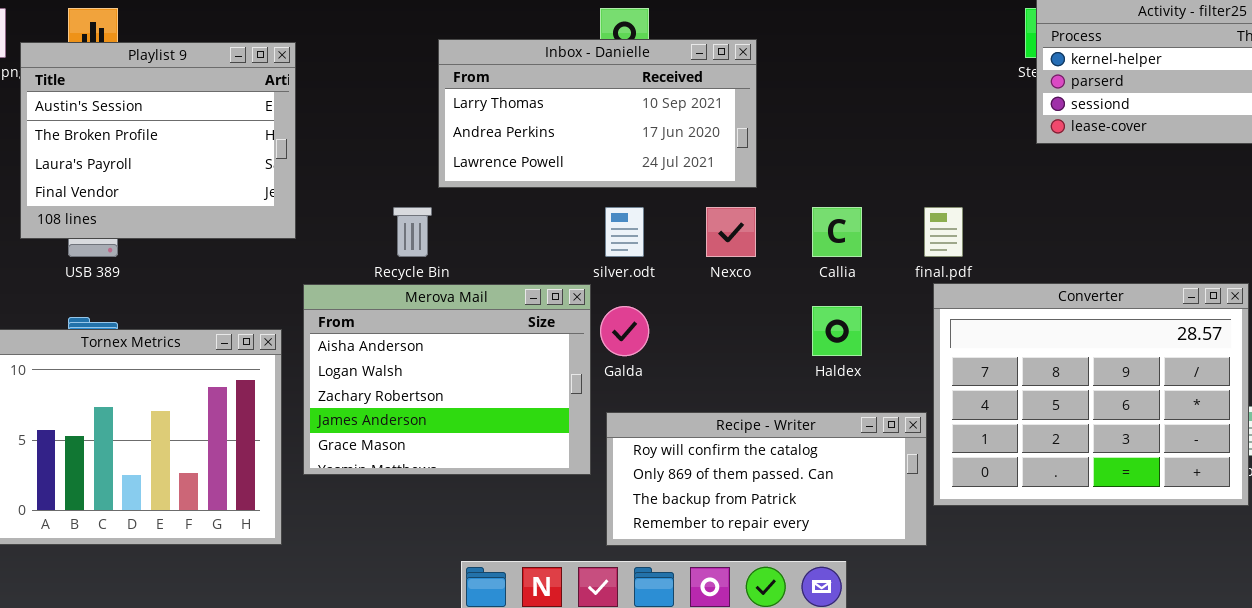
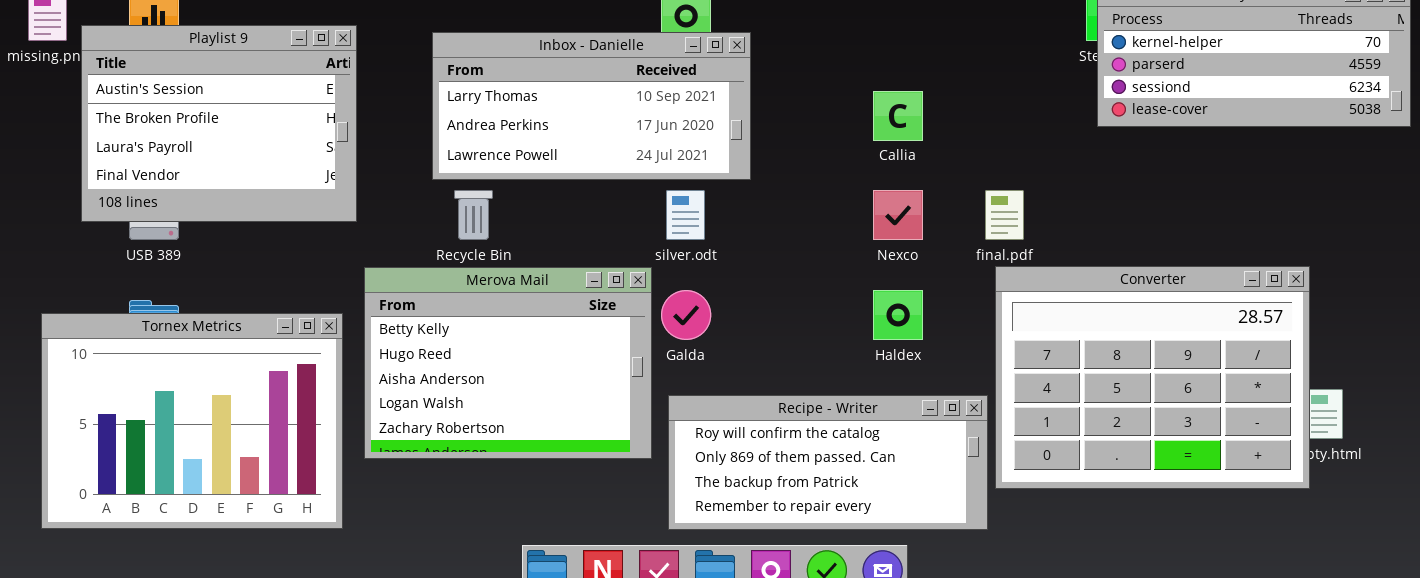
Inbox - Danielle: [438,39,757,188] -> [432,32,751,180], moved
Nexco: [706,207,756,257] -> [873,190,923,240], moved
Callia: [812,207,862,257] -> [873,91,923,141], moved
Merova Mail: [303,284,591,475] -> [364,267,652,459], scrolled up 2 rows

